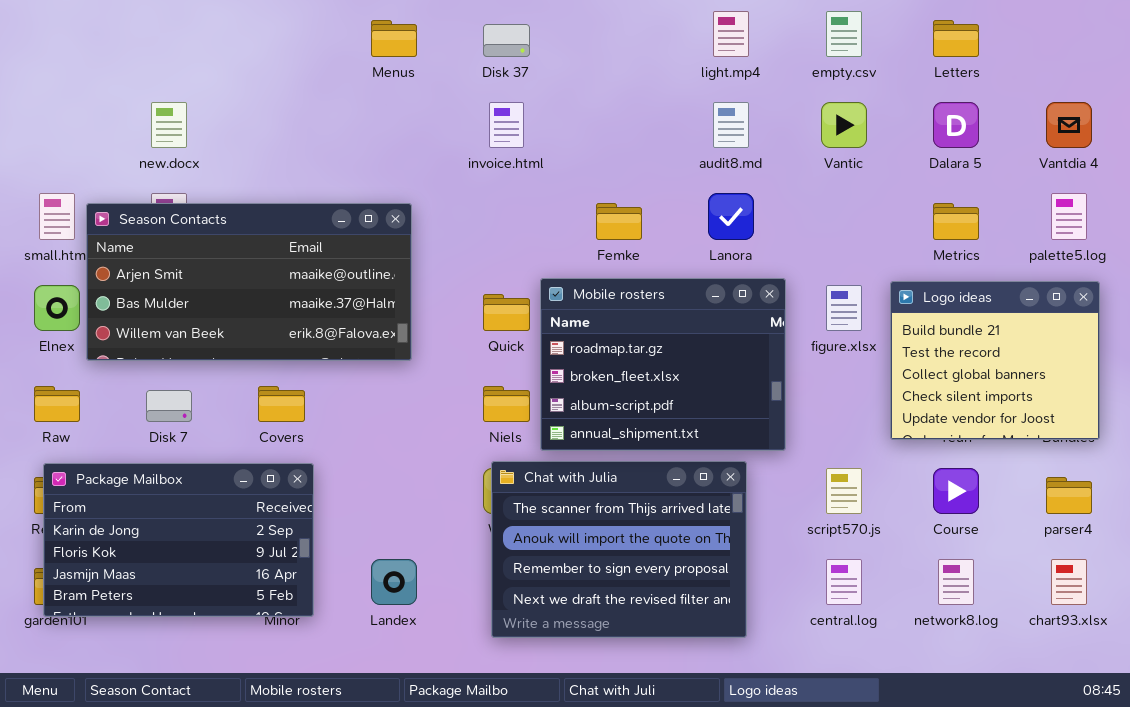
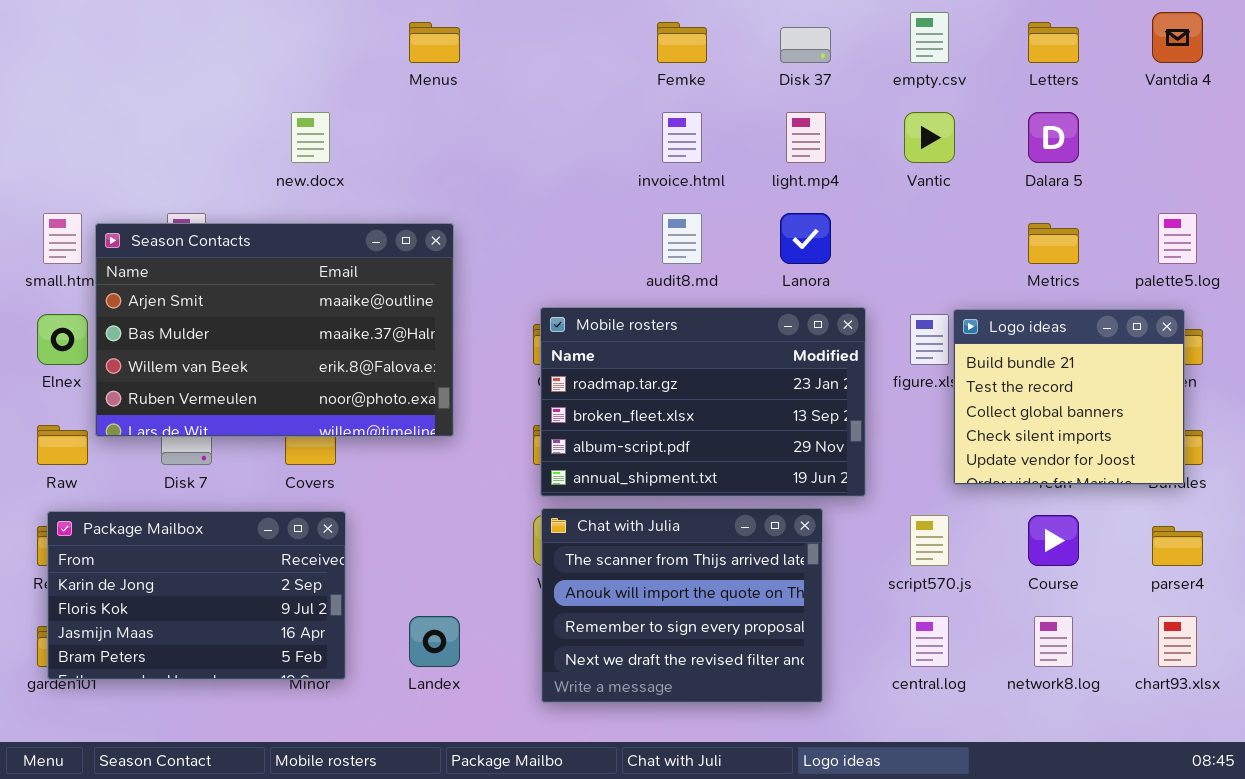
light.mp4: [713,11,749,57] -> [786,112,826,163], moved
Disk 37: [483,24,530,57] -> [780,27,831,63], moved
new.docx: [151,102,187,148] -> [291,112,330,163], moved
invoice.html: [489,102,524,148] -> [662,112,702,163], moved
audit8.md: [713,102,749,148] -> [662,213,702,264], moved
Vantdia 4: [1046,102,1092,148] -> [1152,12,1203,63], moved
Season Contacts: [86,203,412,361] -> [95,223,454,437], resized
Femke: [596,203,642,240] -> [657,22,707,63], moved
Mobile rosters: [540,278,786,451] -> [540,307,866,497], resized
Logo ideas: [890,281,1100,440] -> [953,309,1185,485], moved

